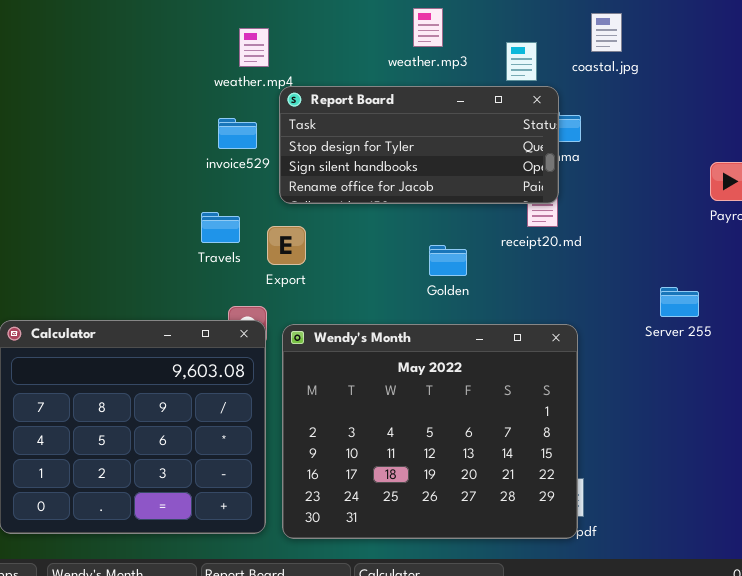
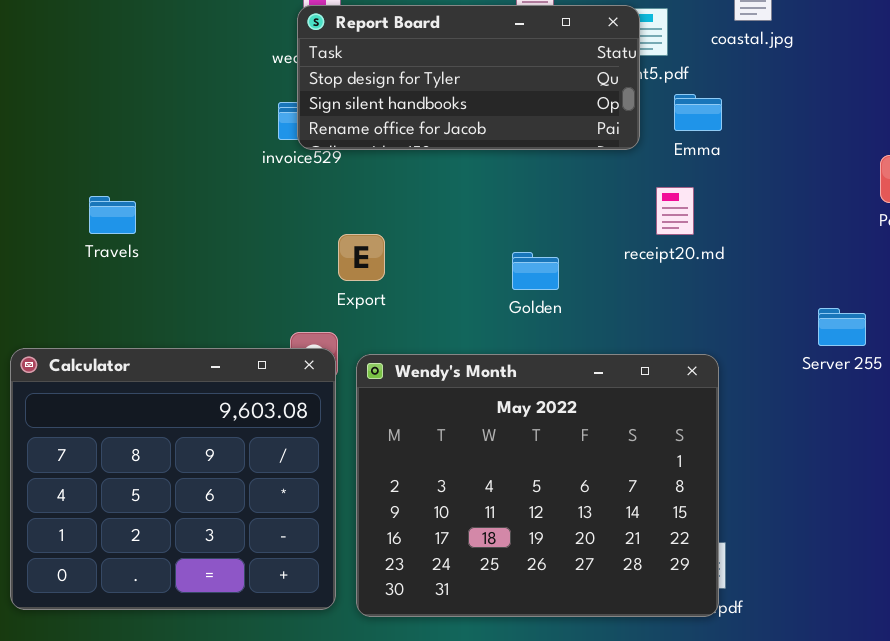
Report Board: [279,86,559,204] -> [297,5,640,150], moved
Travels: [201,212,240,243] -> [89,196,136,234], moved
Golden: [429,245,467,276] -> [512,252,559,290], moved

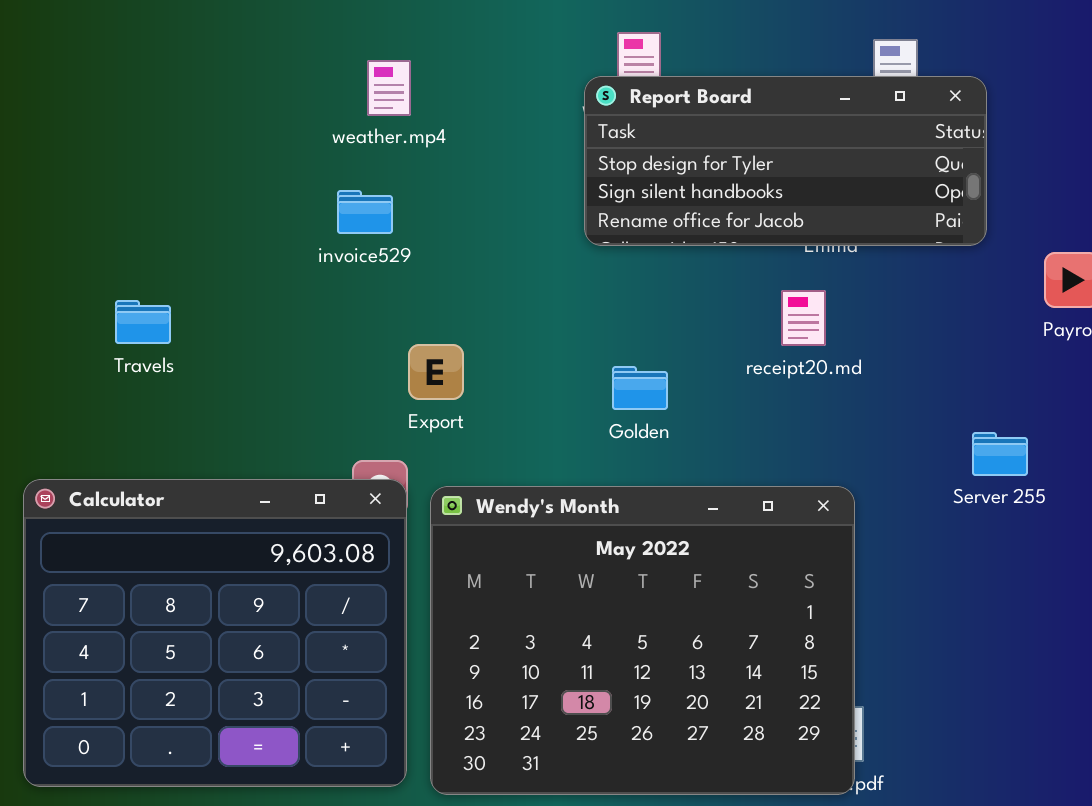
Report Board: [297,5,640,150] -> [584,76,987,246], moved

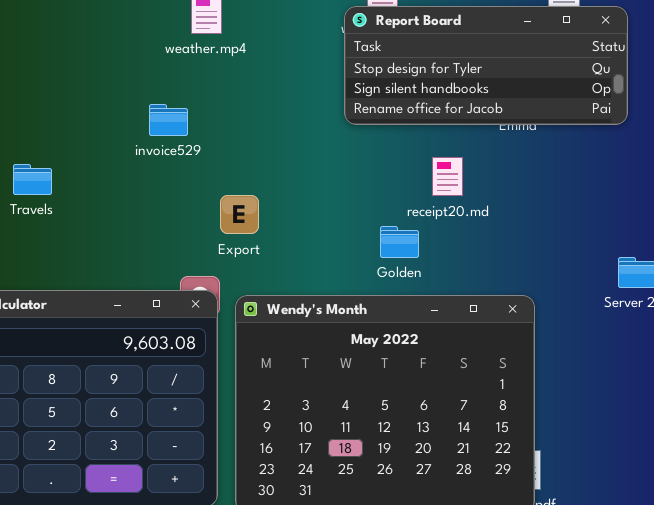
invoice529: [337,190,393,234] -> [149,104,188,136], moved
receipt20.md: [781,290,826,346] -> [432,157,463,196], moved
Golden: [612,366,668,410] -> [380,226,419,258], moved

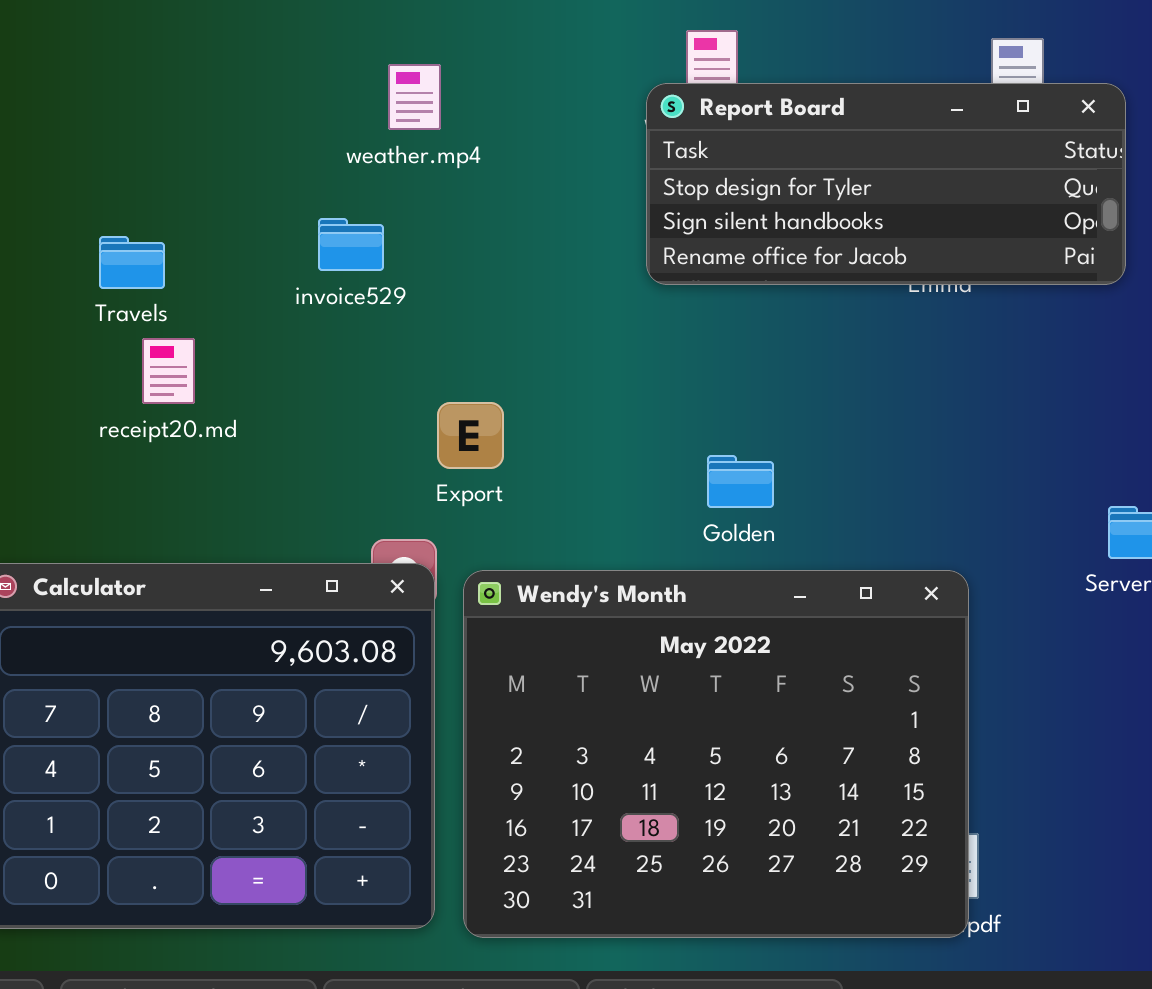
invoice529: [149,104,188,136] -> [318,218,384,271], moved
receipt20.md: [432,157,463,196] -> [142,338,195,404], moved
Travels: [13,164,52,195] -> [99,236,165,289], moved

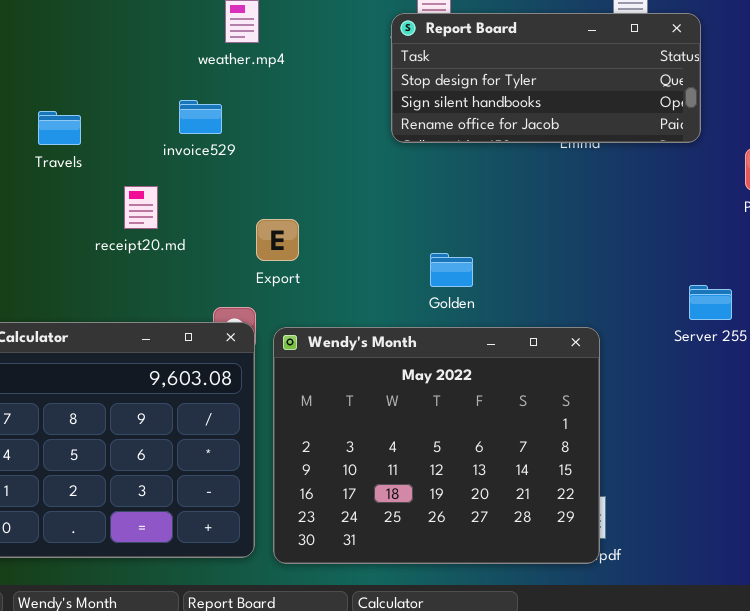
receipt20.md: [142,338,195,404] -> [124,186,158,229], moved

